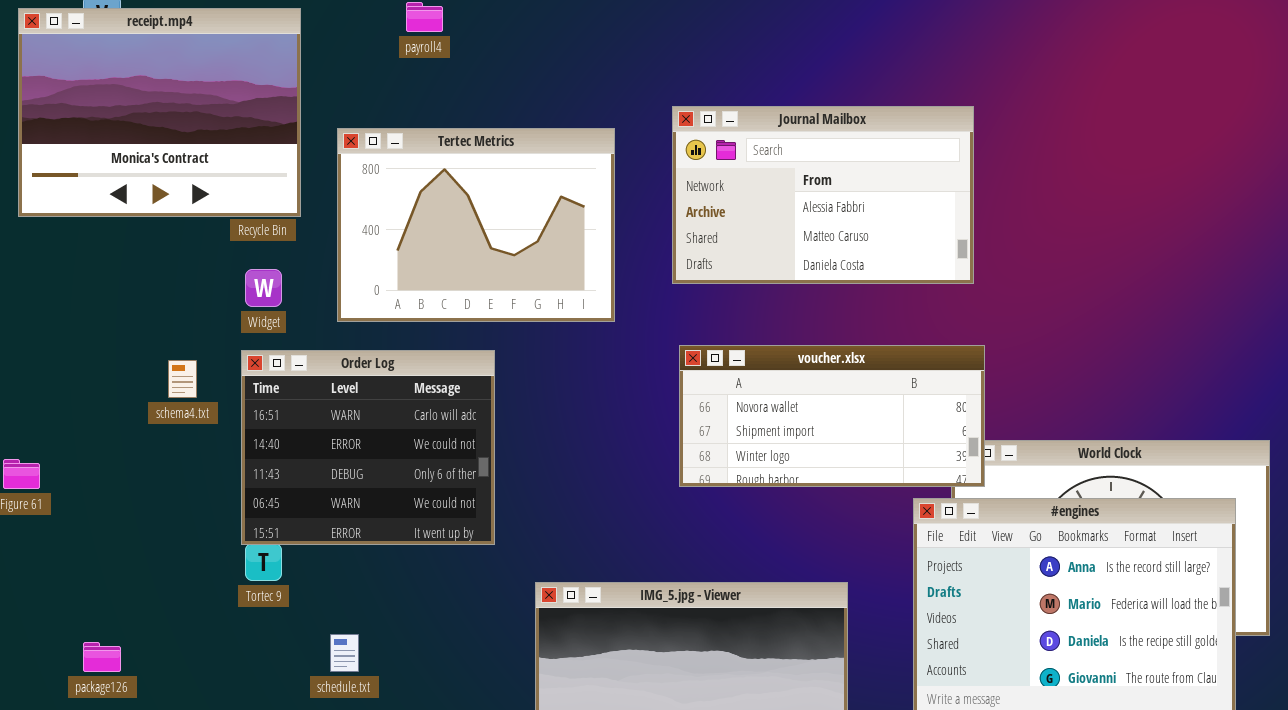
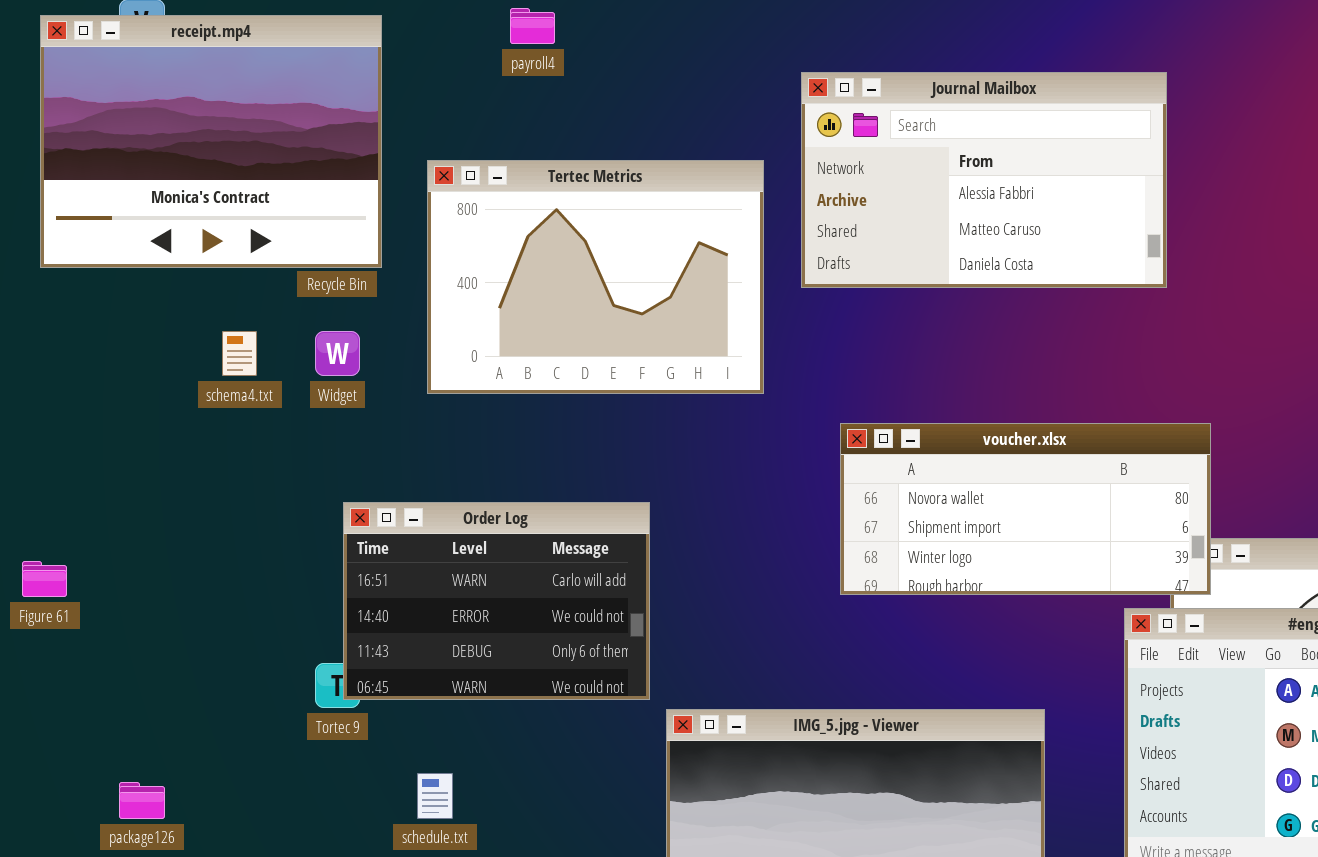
Journal Mailbox: [672,106,974,284] -> [801,72,1167,288], moved
Order Log: [241,350,495,545] -> [343,502,650,700], moved, resized
schema4.txt: [168,360,197,398] -> [222,331,257,376], moved

